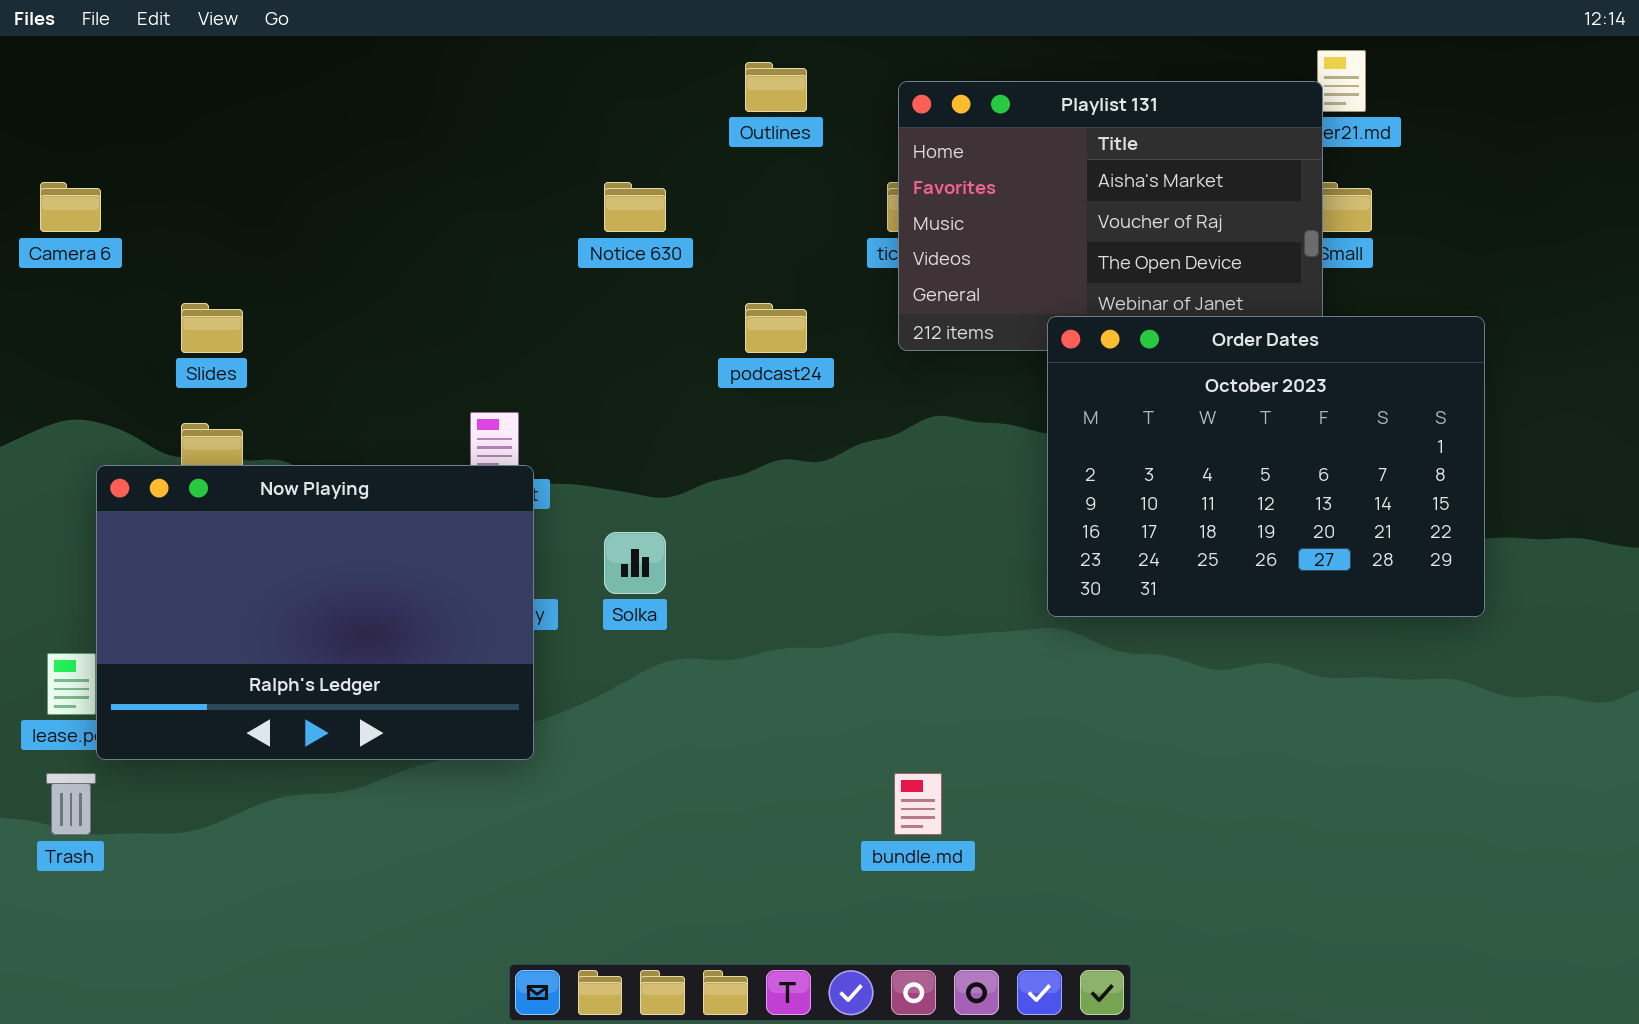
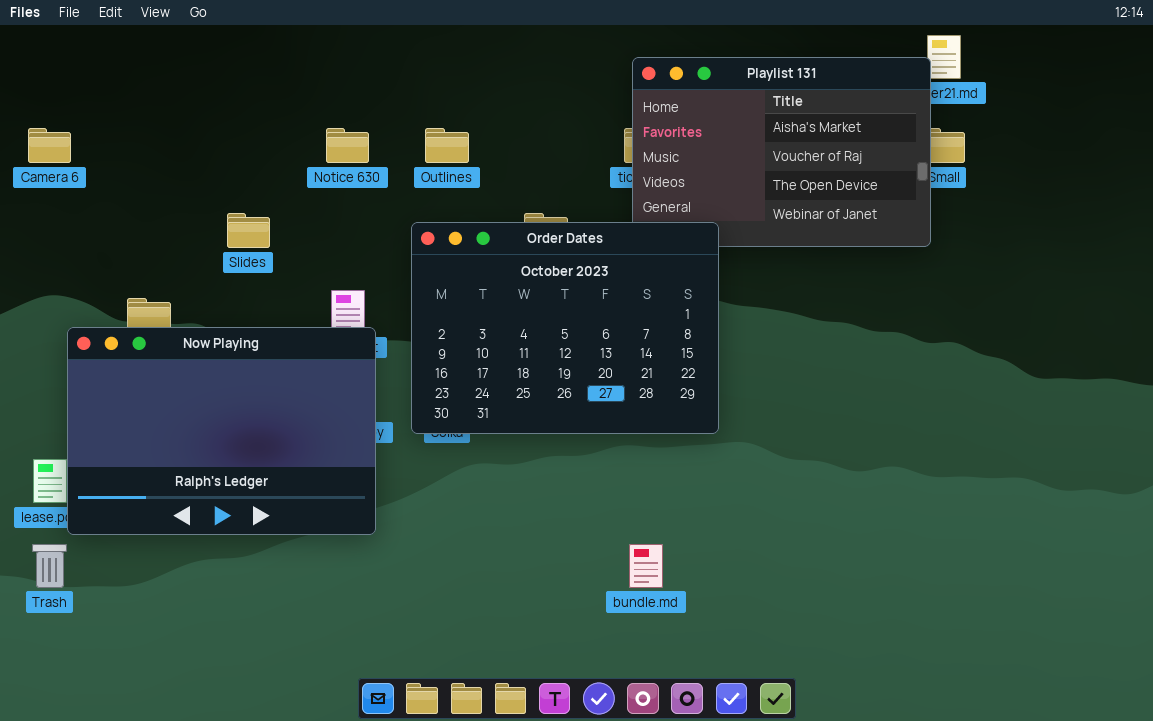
Outlines: [745,62,807,112] -> [425,128,469,163], moved
Notice 630: [604,182,666,232] -> [326,128,369,163], moved
Slides: [181,303,243,353] -> [227,213,270,248], moved
Order Dates: [1047,316,1485,617] -> [411,222,719,434], moved

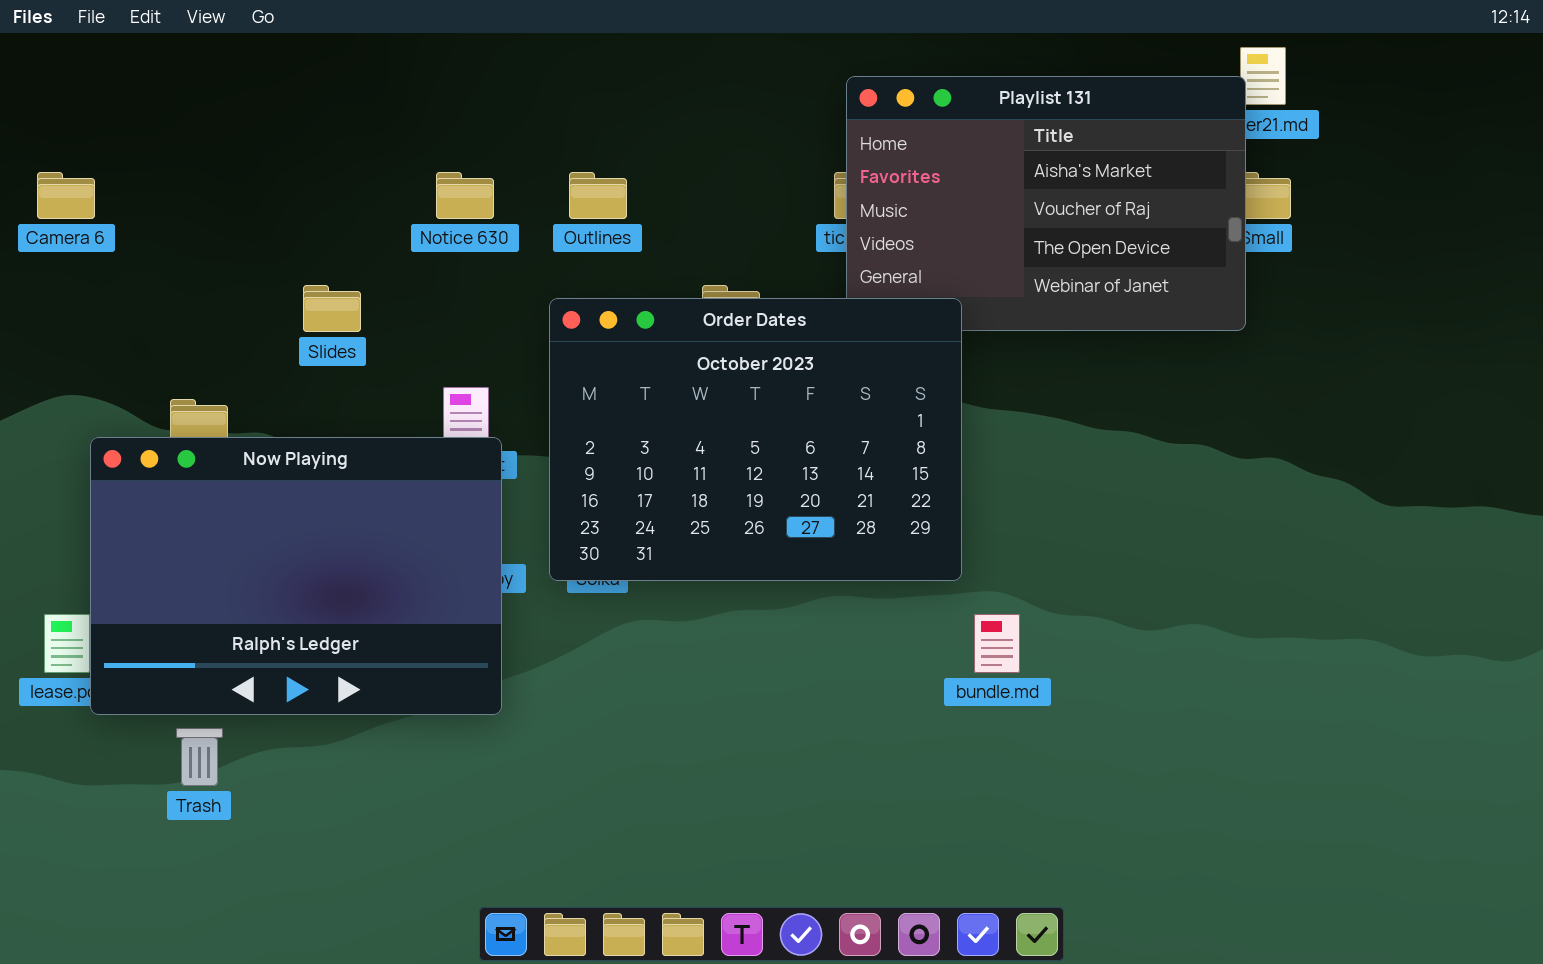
Trash: [32,544,67,588] -> [176,728,223,786], moved
bundle.md: [629,544,663,588] -> [974,614,1020,673], moved

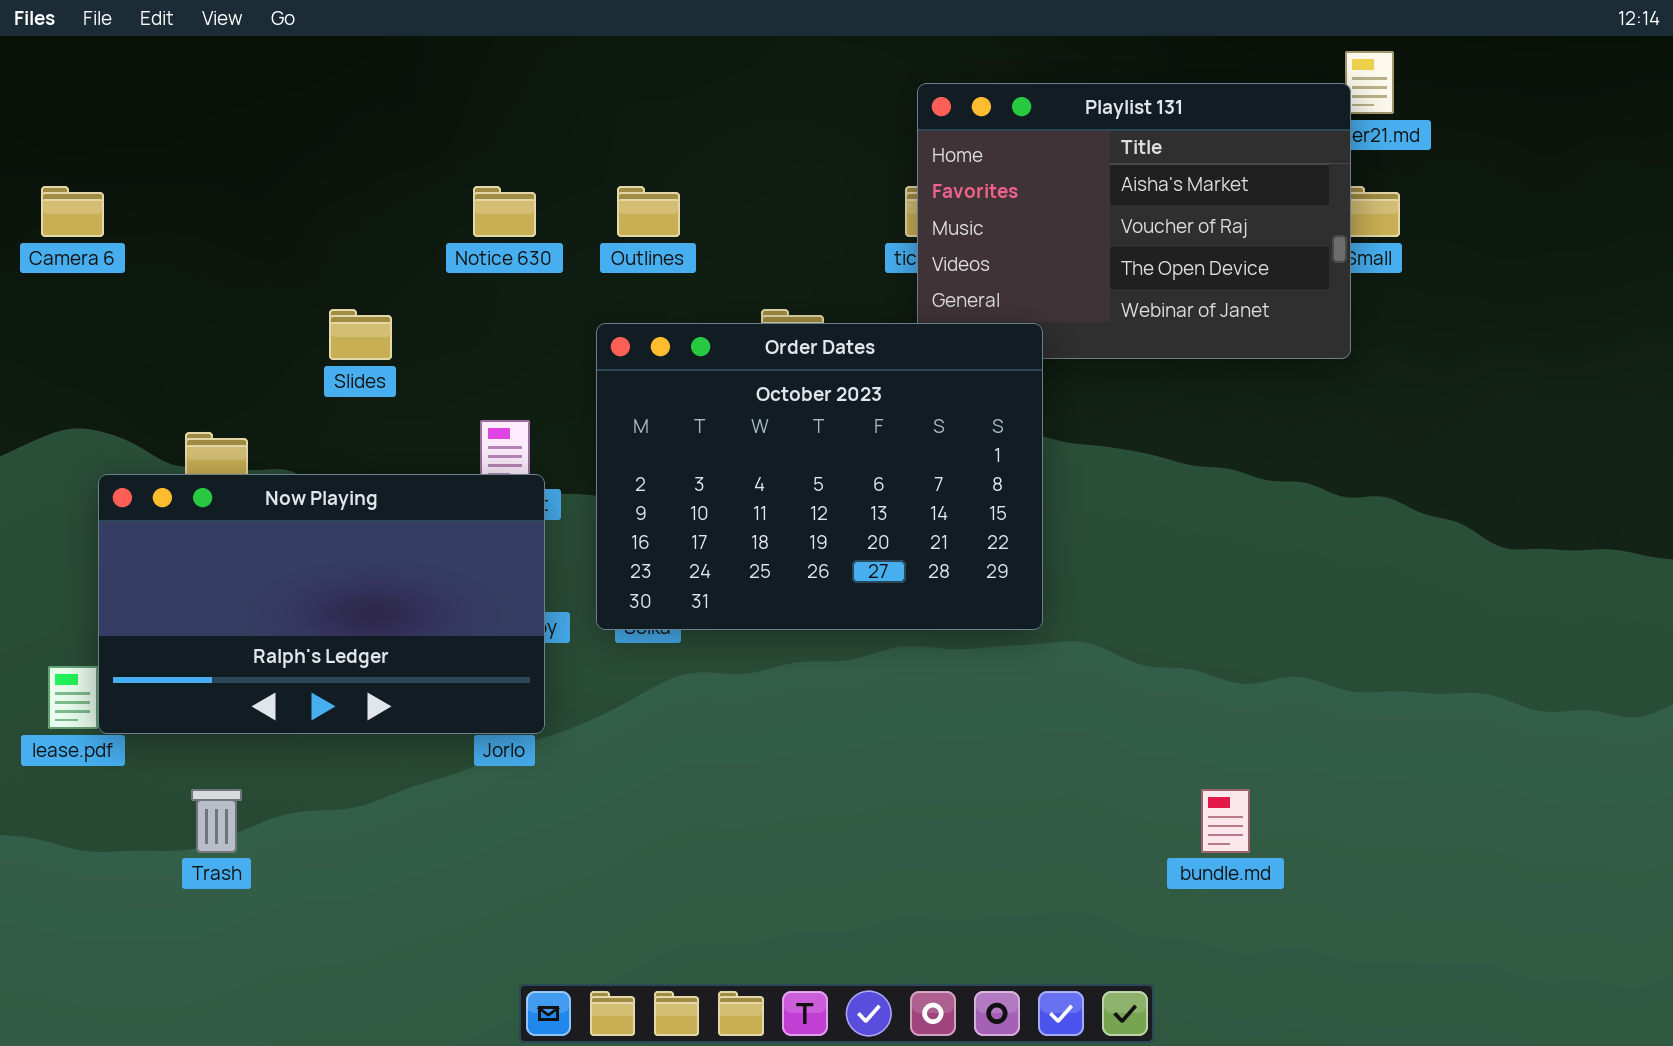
Now Playing: [90,437,502,715] -> [98,474,545,734], resized
bundle.md: [974,614,1020,673] -> [1201,789,1250,853], moved

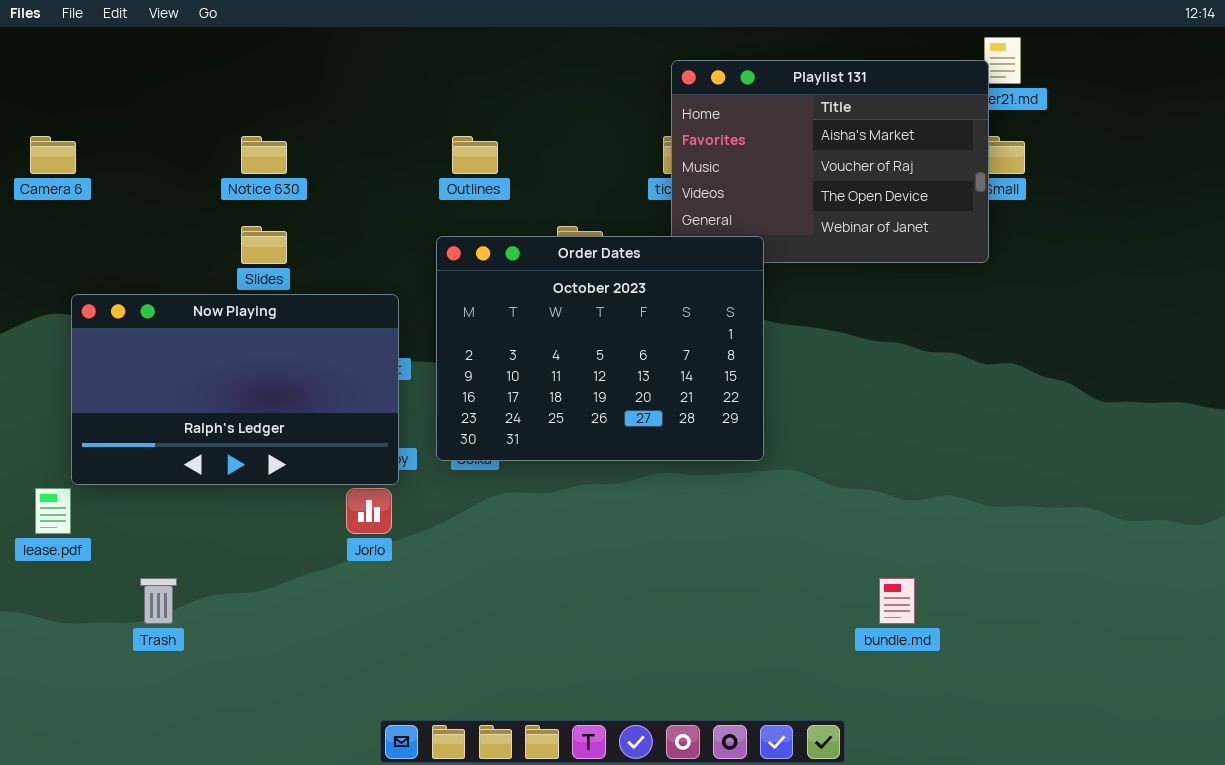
Notice 630: [473,186,536,237] -> [241,136,287,174], moved
Now Playing: [98,474,545,734] -> [71,294,399,485], moved

